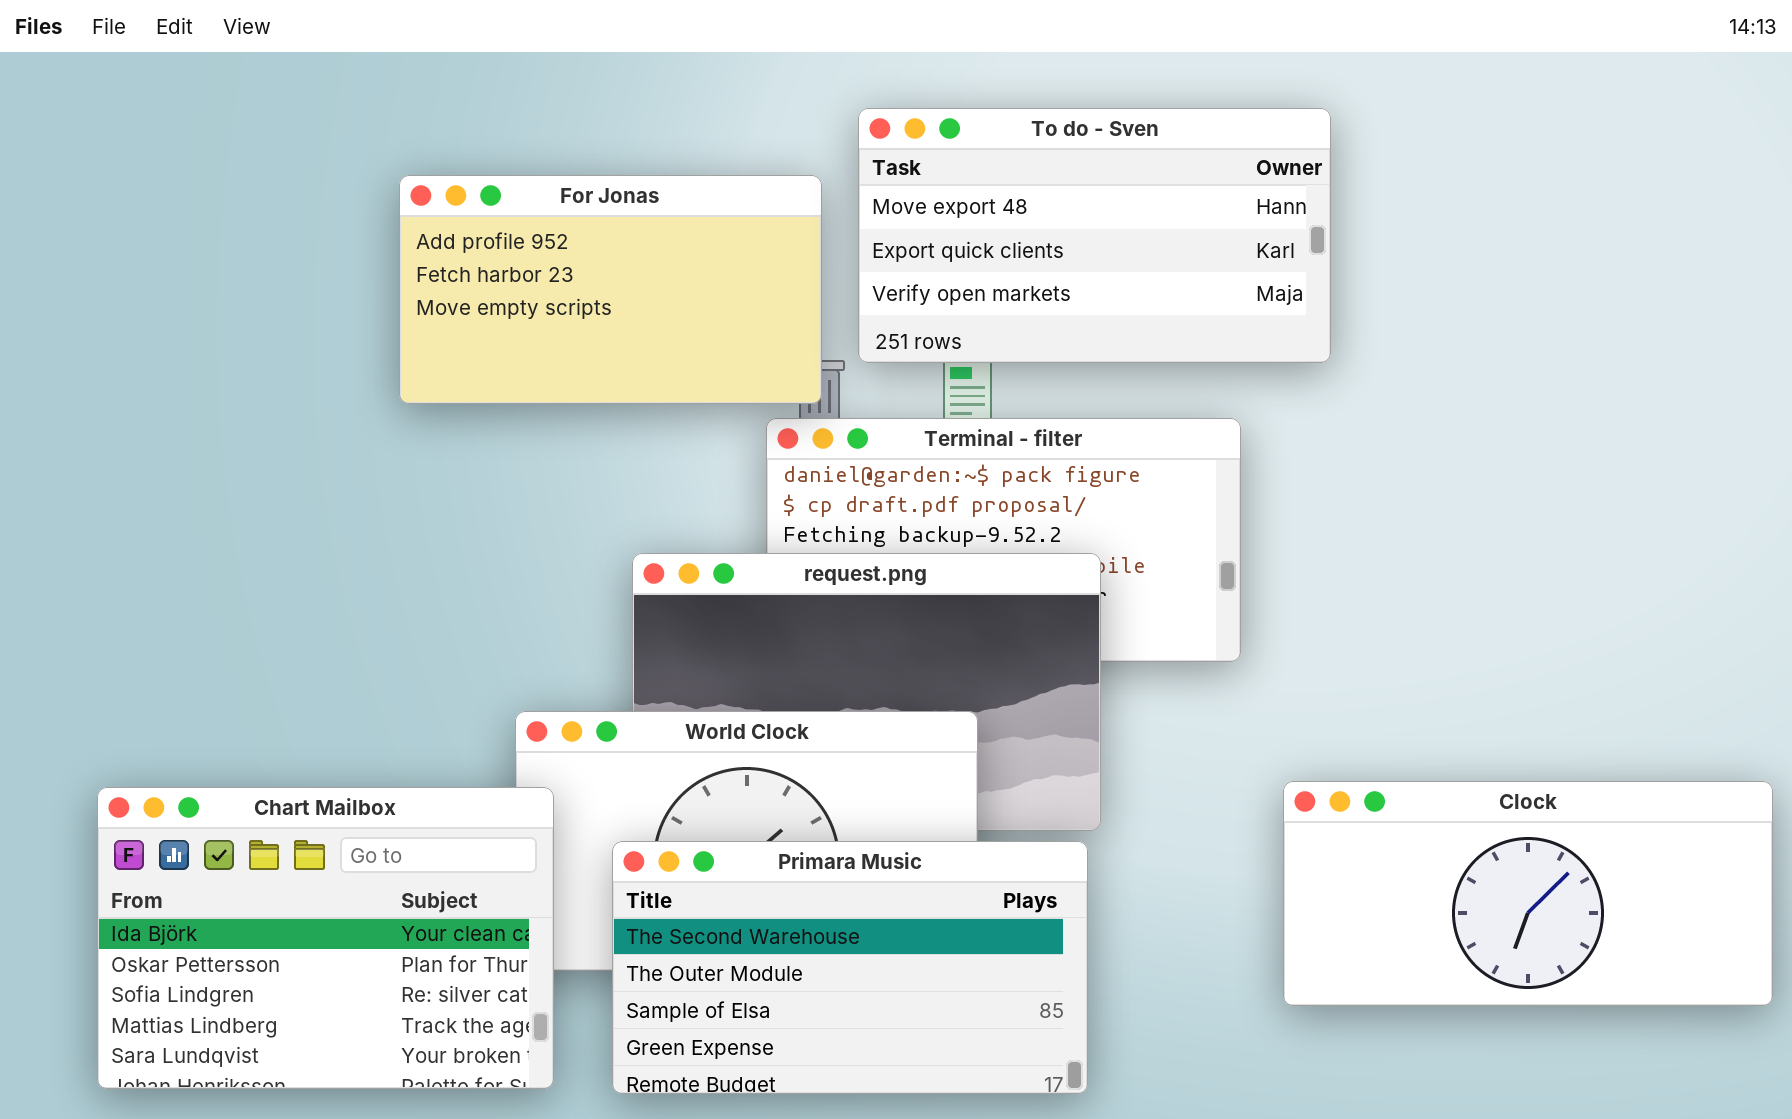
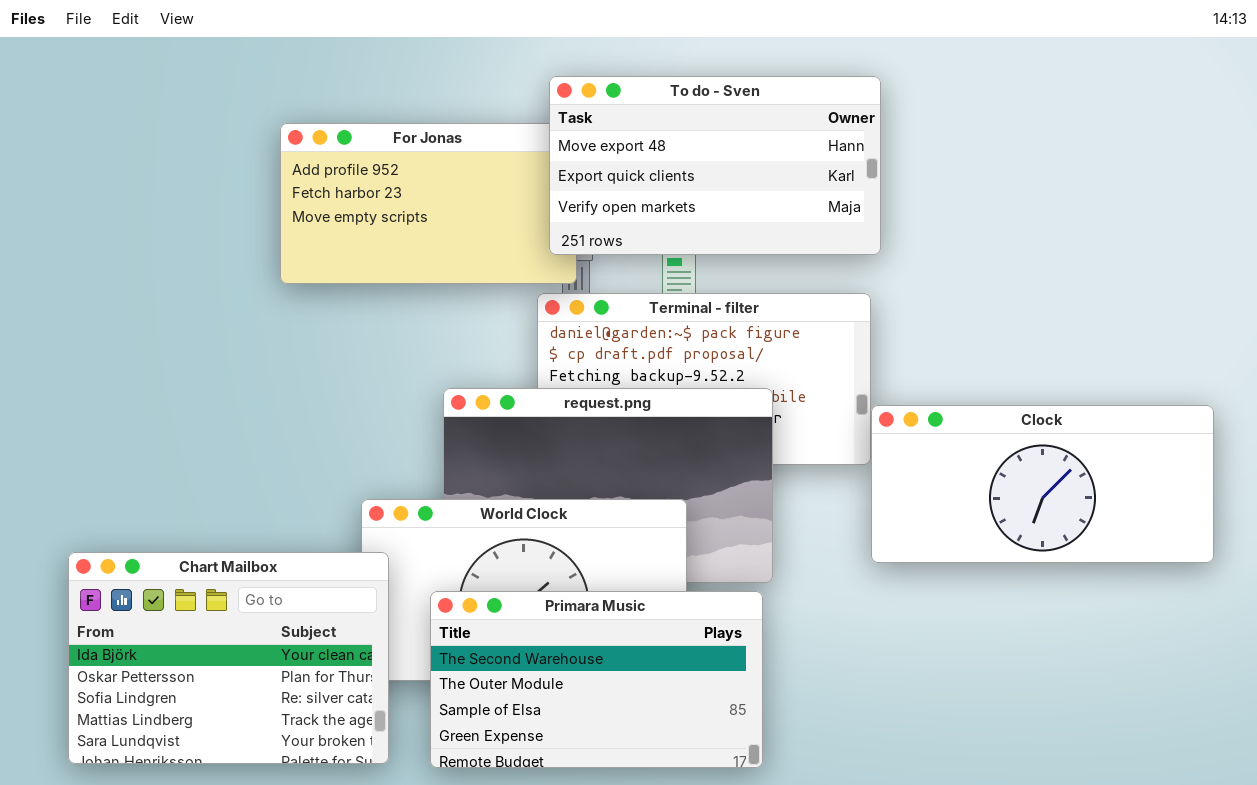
To do - Sven: [858,108,1331,363] -> [549,76,881,255], moved
Clock: [1283,781,1773,1006] -> [871,405,1214,563], moved

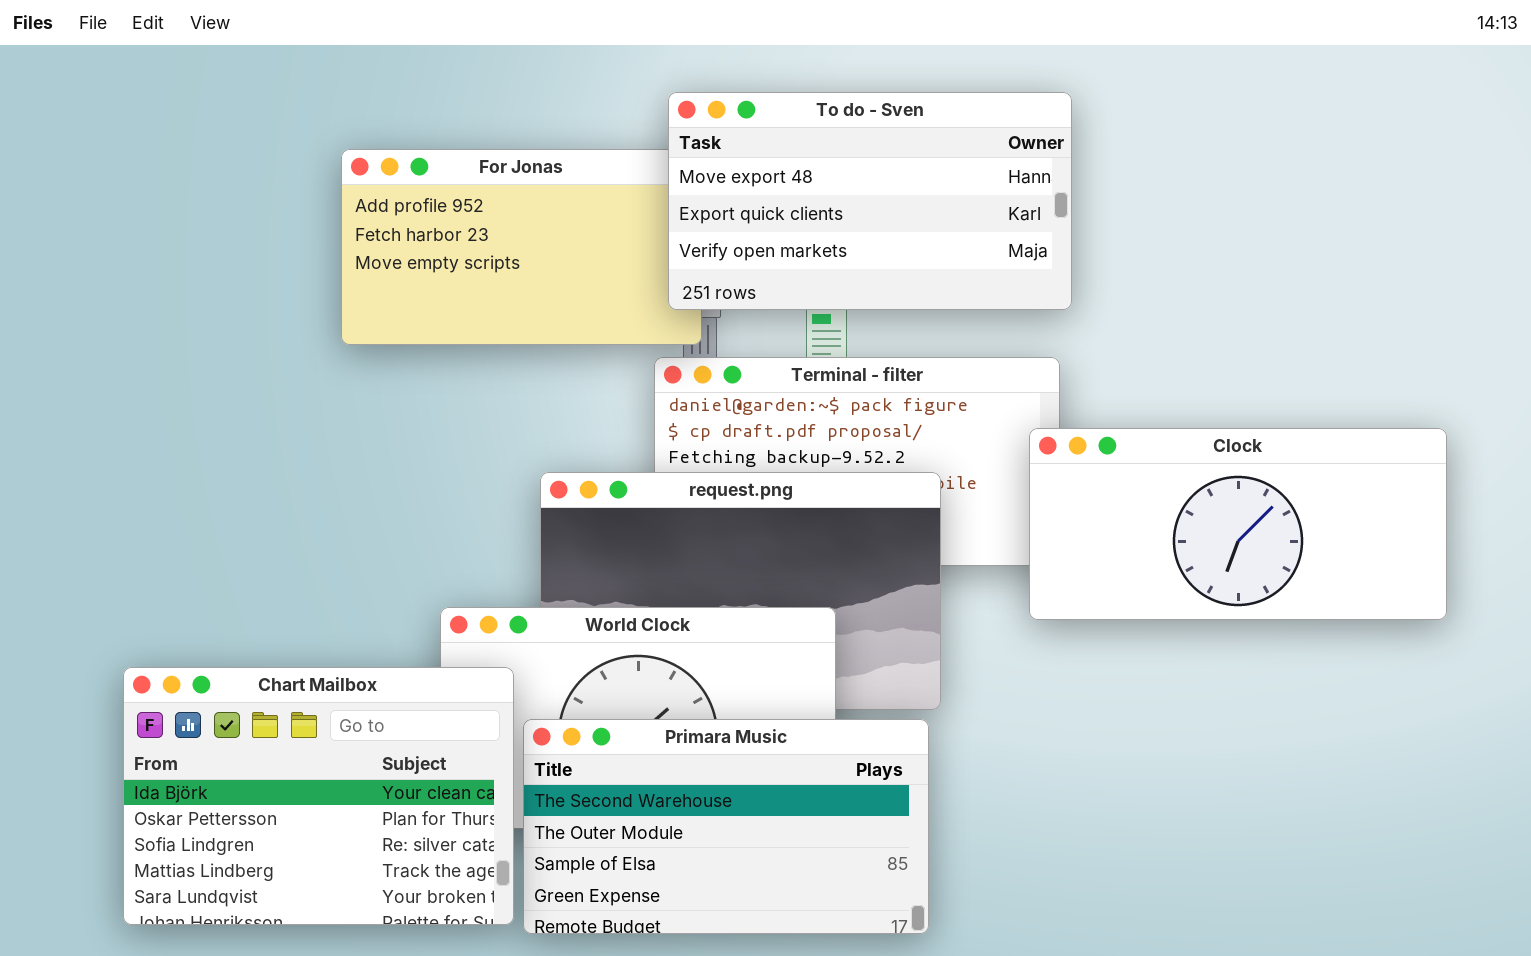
Clock: [871,405,1214,563] -> [1029,428,1447,620], moved
Chart Mailbox: [68,552,389,764] -> [123,667,514,925], moved

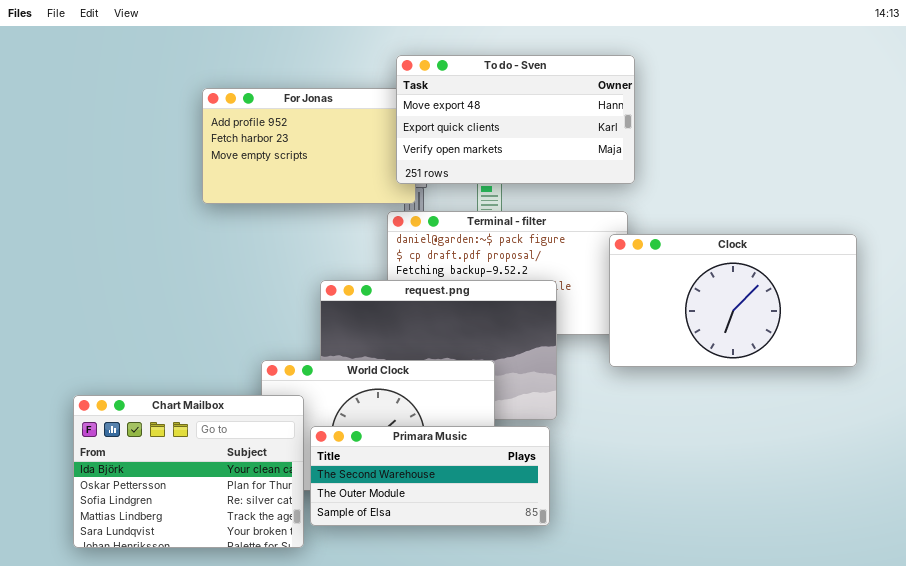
Clock: [1029,428,1447,620] -> [609,234,857,367], resized
Primara Music: [523,719,929,934] -> [310,426,550,526], resized

